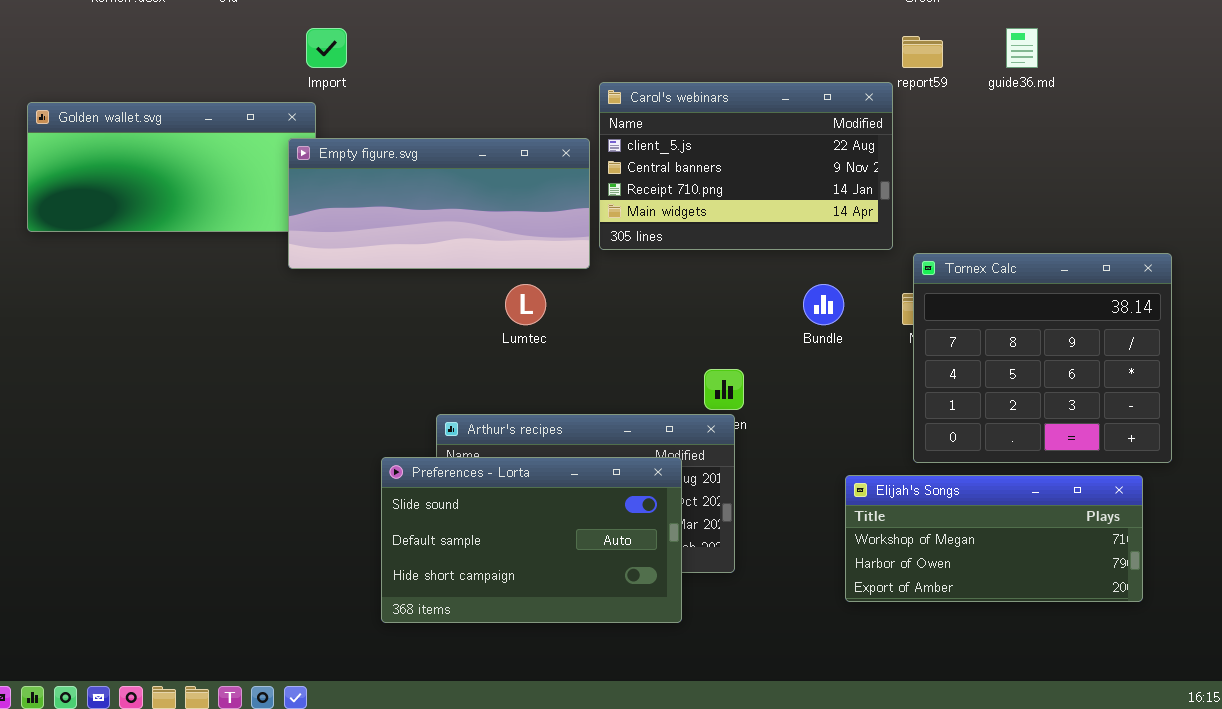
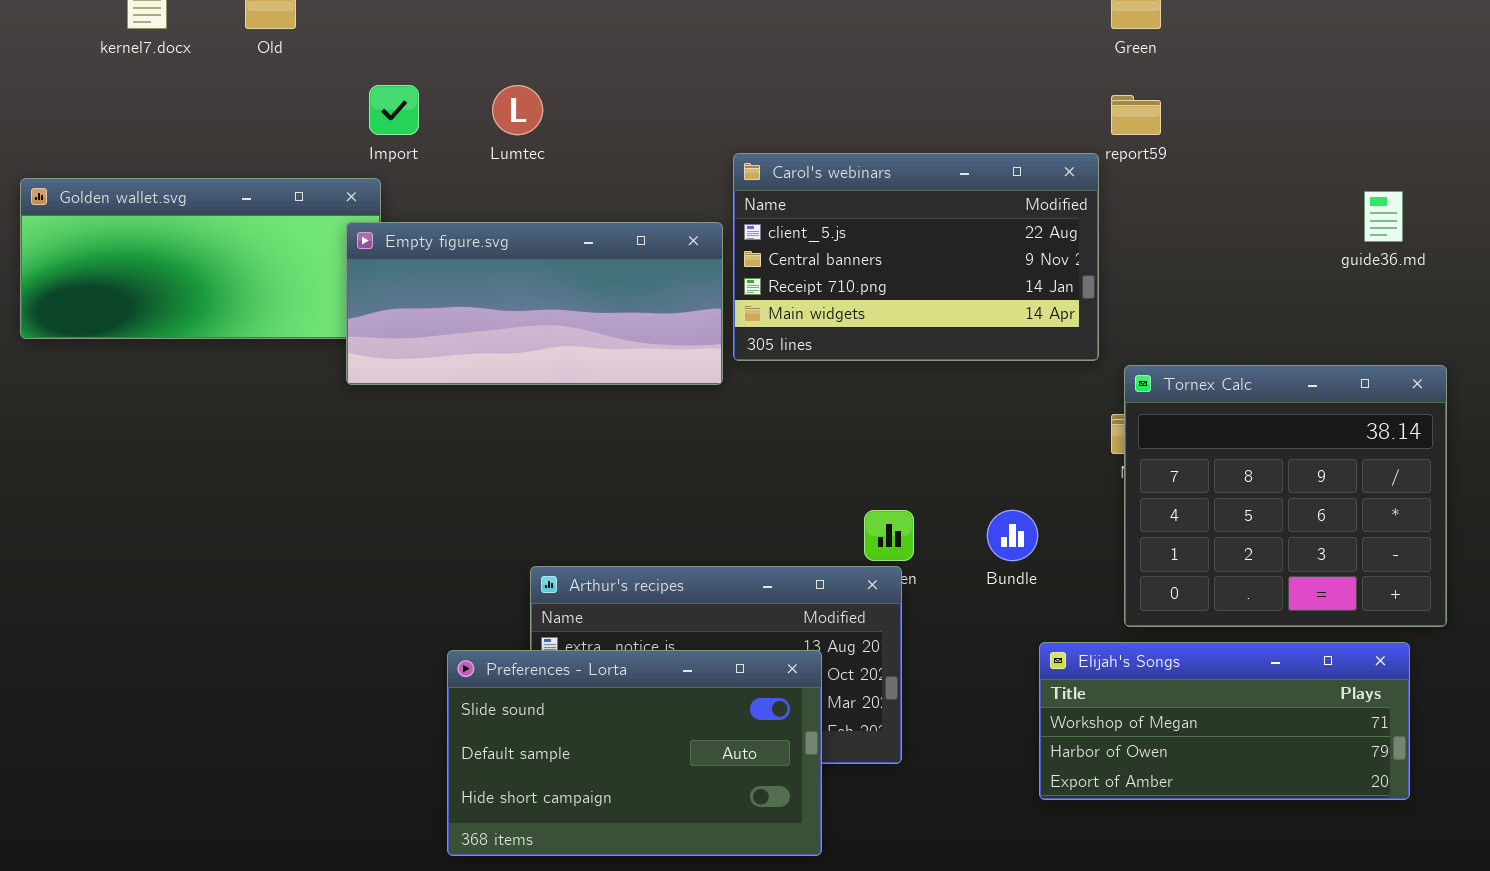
guide36.md: [1006,28,1038,68] -> [1364,191,1403,242], moved
Lumtec: [505,284,546,325] -> [492,85,543,135], moved
Bundle: [803,284,844,325] -> [987,510,1038,561], moved
Preferences - Lorta: [381,457,682,623] -> [447,650,822,856], moved

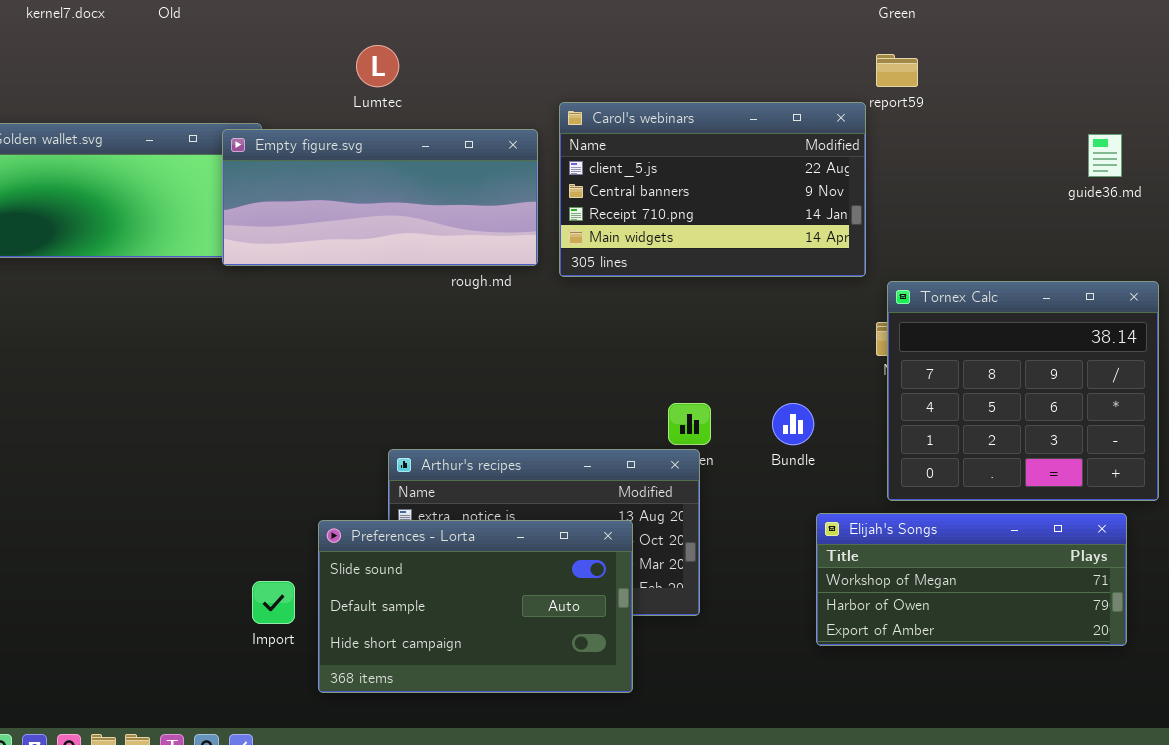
Import: [369,85,419,135] -> [252,581,295,624], moved
Empty figure.svg: [346,222,723,385] -> [222,129,538,266], moved

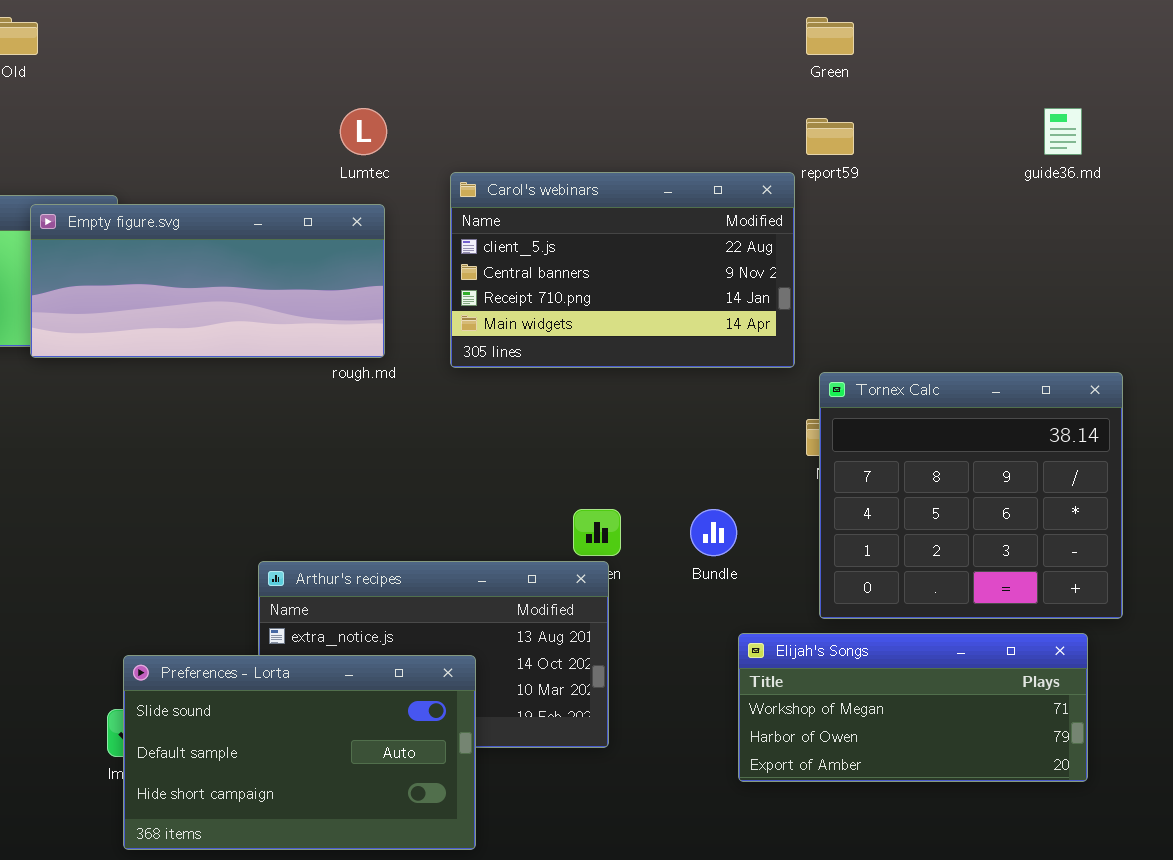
Lumtec: [356,45,399,87] -> [340,108,387,155], moved
Empty figure.svg: [222,129,538,266] -> [30,204,385,358], moved
guide36.md: [1088,134,1122,177] -> [1044,108,1082,155], moved
Preferences - Lorta: [318,520,633,693] -> [123,655,476,850], moved

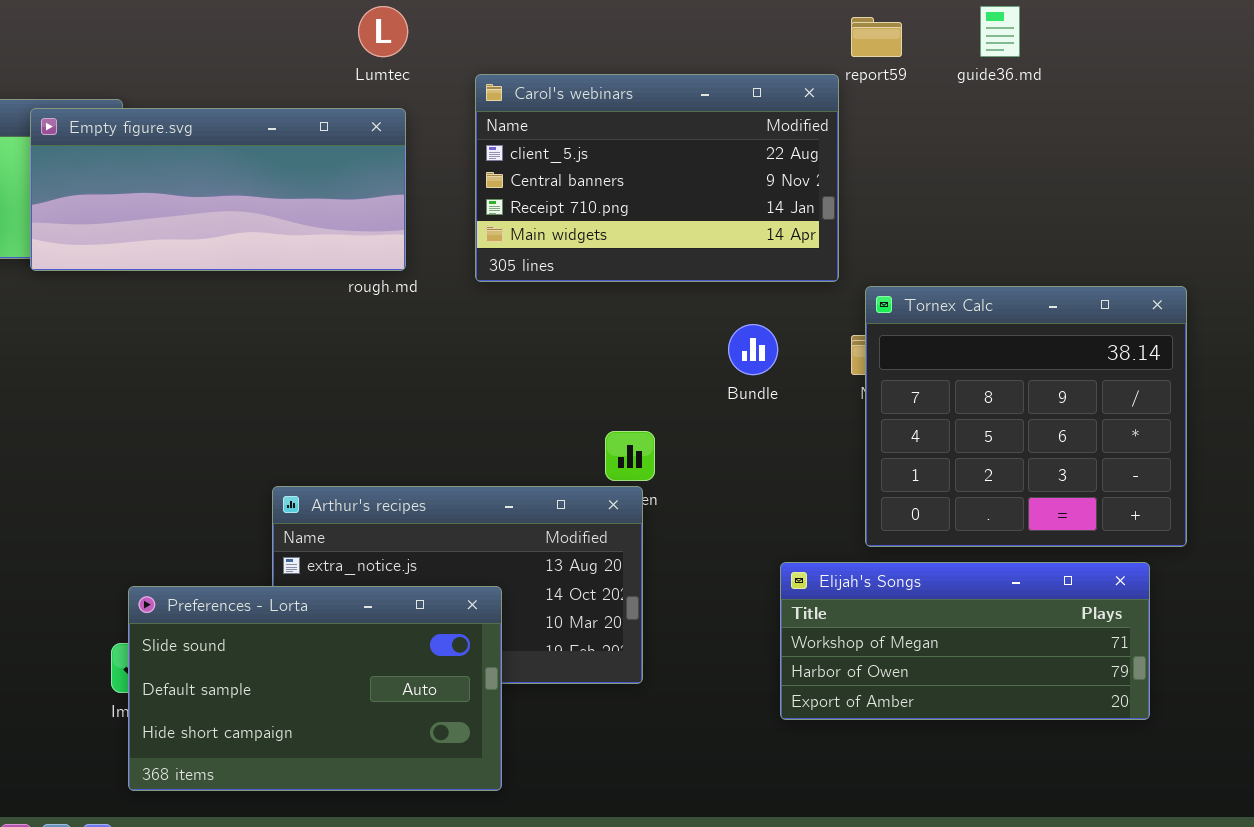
guide36.md: [1044,108,1082,155] -> [980,6,1020,57], moved
Bundle: [690,509,737,556] -> [728,324,778,375], moved

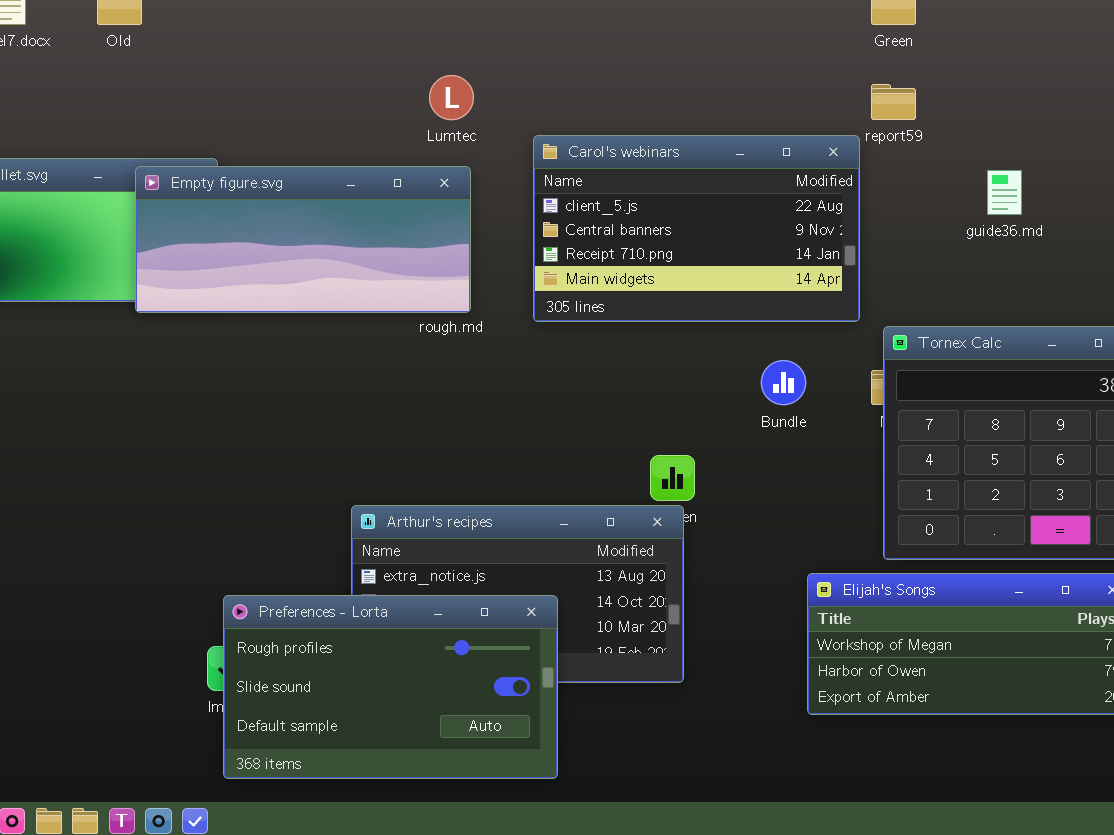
guide36.md: [980,6,1020,57] -> [987,170,1022,215], moved
Preferences - Lorta: [128,586,502,791] -> [223,595,558,779], scrolled up 1 row

